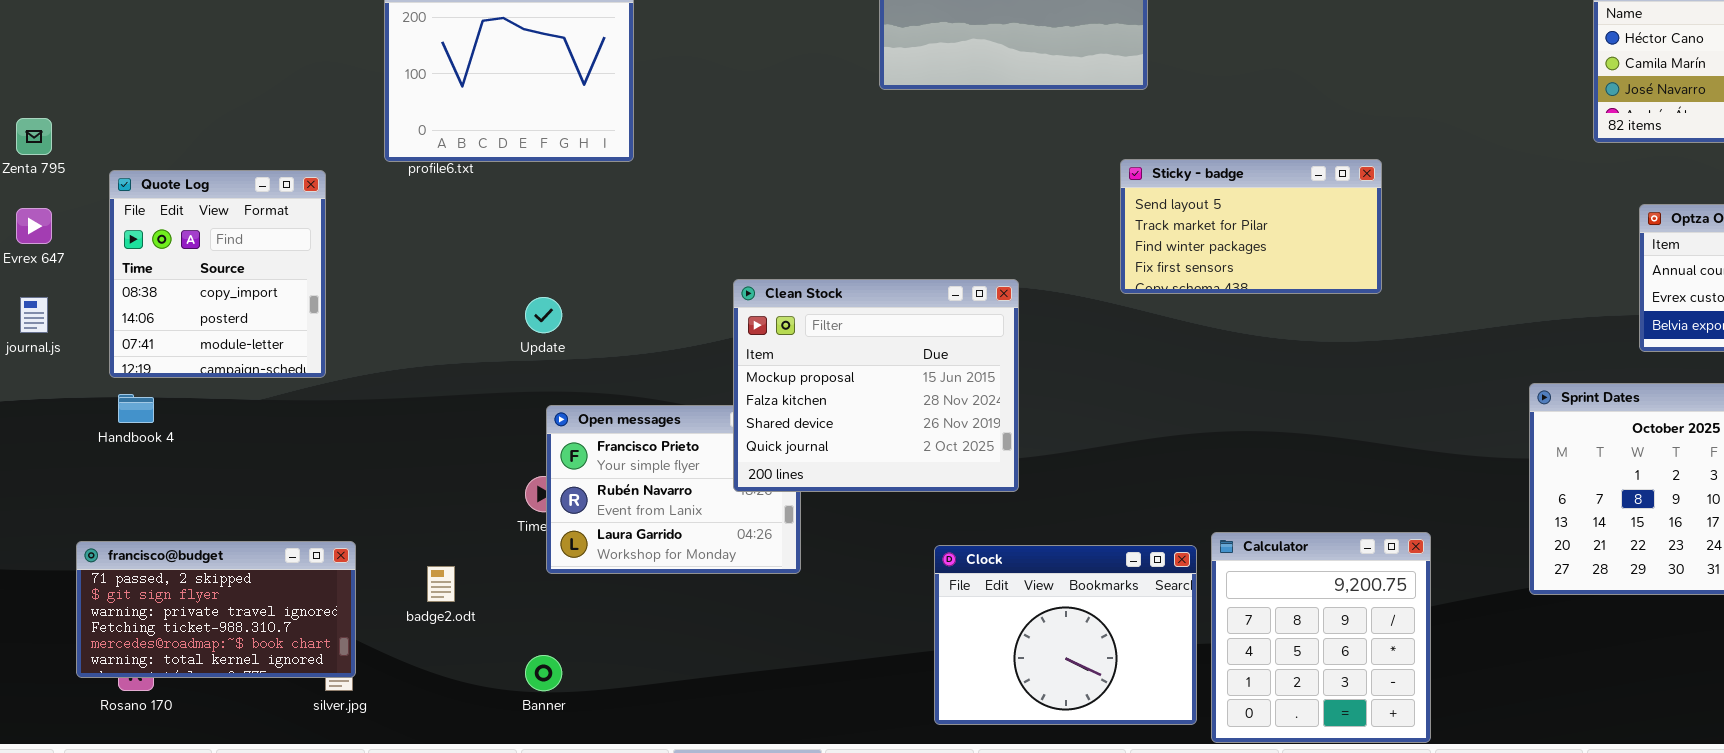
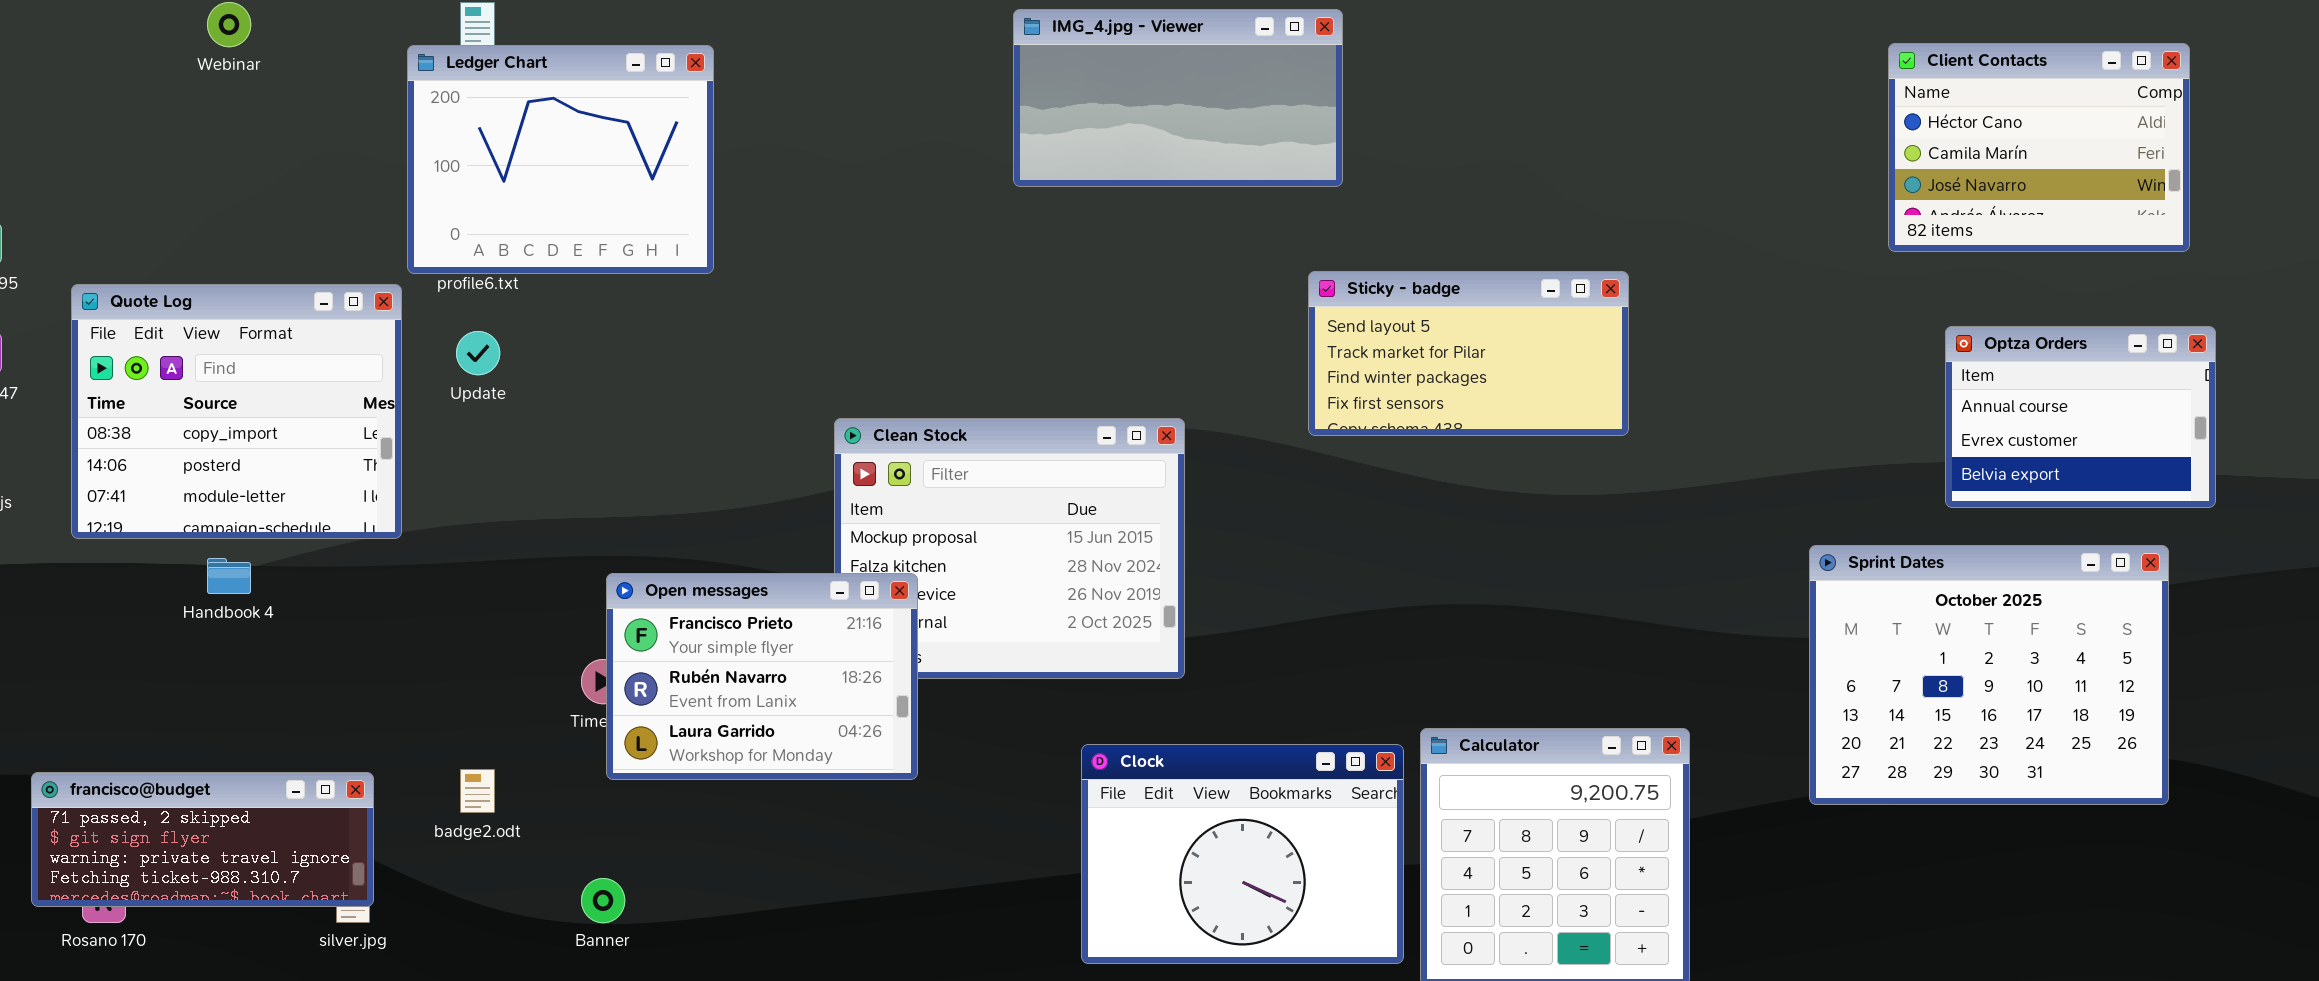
Quote Log: [109,170,326,378] -> [71,284,402,539], resized
Update: [525,297,562,333] -> [456,331,500,375], moved
Handbook 4: [118,394,154,423] -> [207,558,251,594], moved
Open messages: [546,405,801,574] -> [606,573,918,780], raised
francisco@budget: [76,541,356,678] -> [31,772,374,907], resized

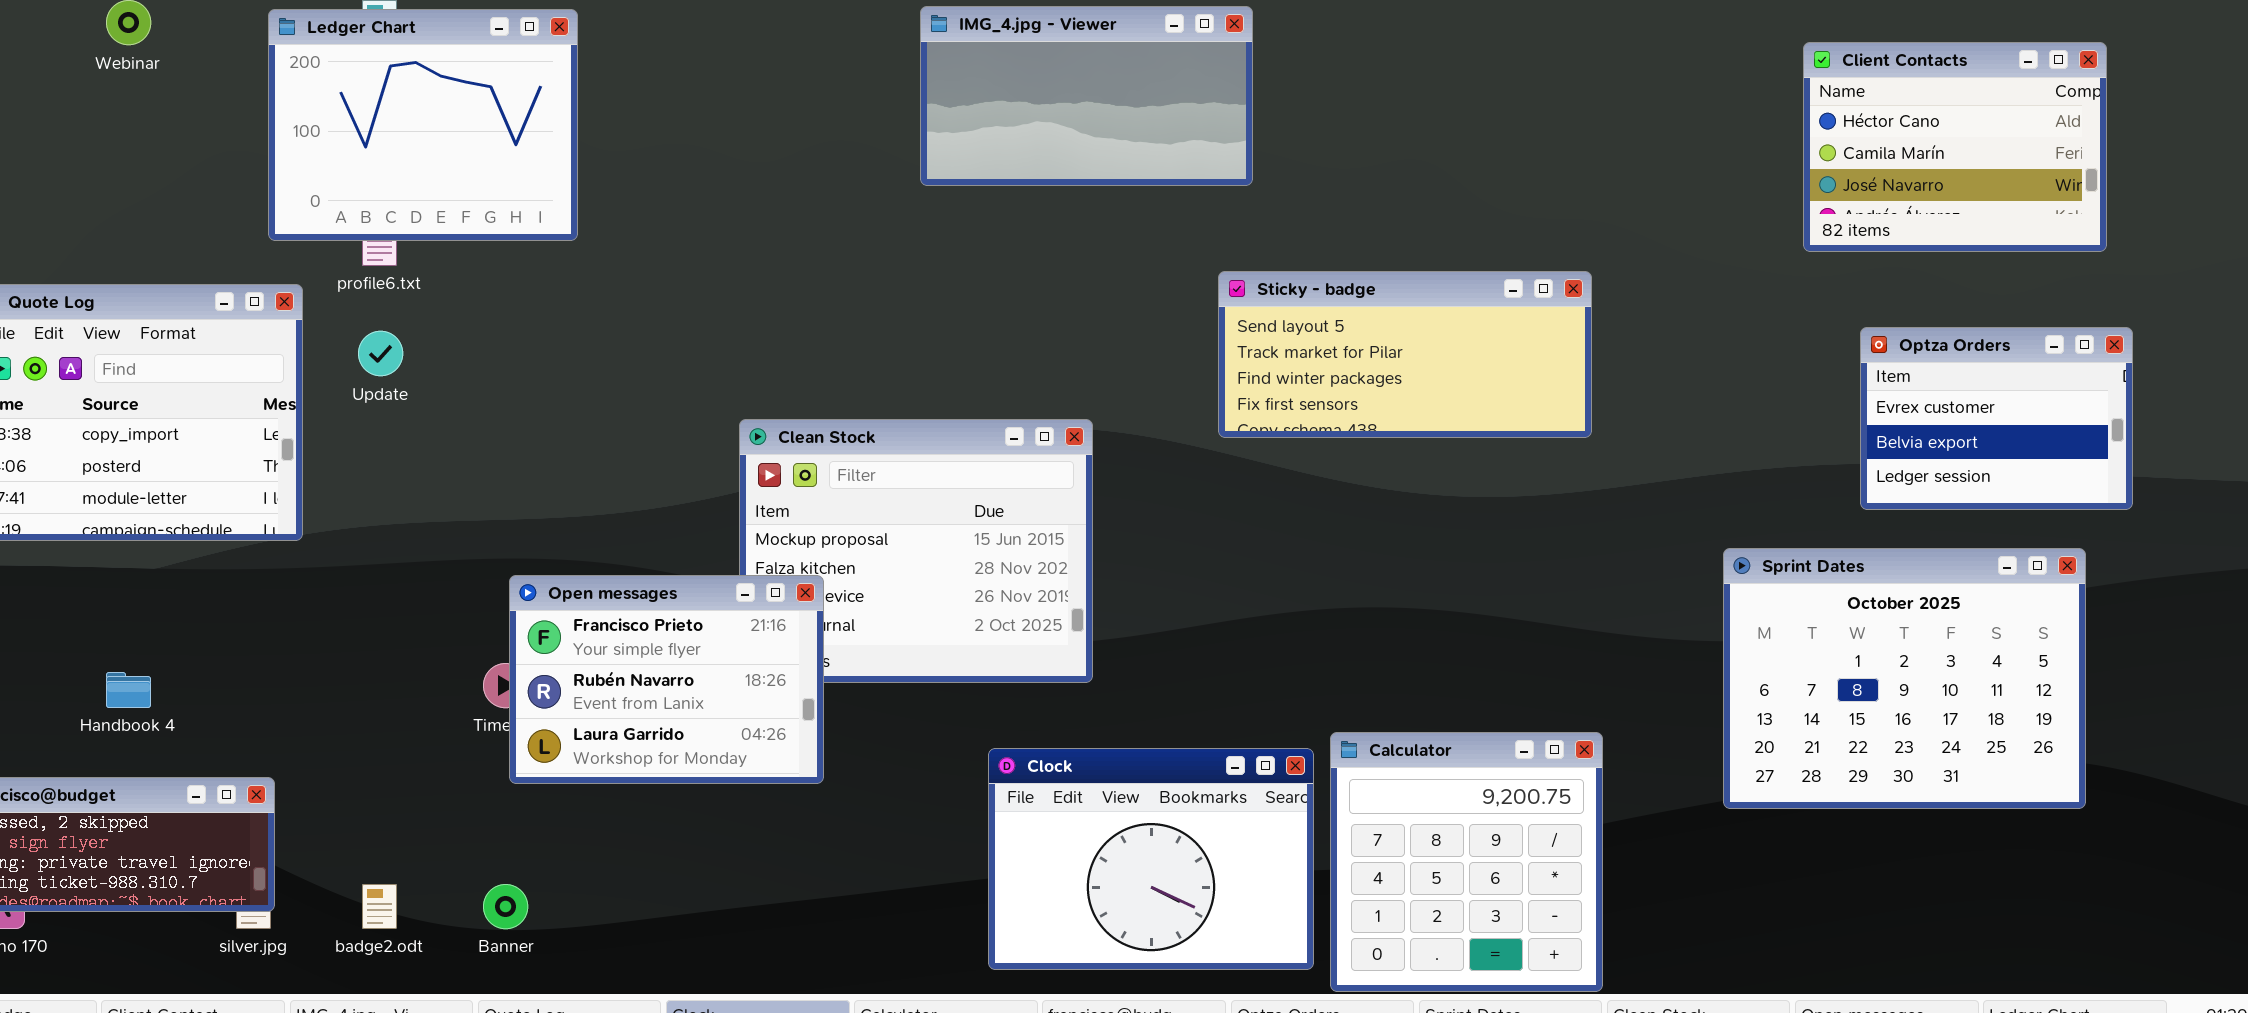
Ledger Chart: [407,45,714,274] -> [268,9,578,241], moved
Sticky - badge: [1308,271,1629,436] -> [1218,271,1592,438], resized
Optza Orders: [1945,326,2216,508] -> [1860,327,2133,510], scrolled down 1 row
Handbook 4: [207,558,251,594] -> [106,672,151,708], moved
badge2.odt: [460,769,495,813] -> [362,884,397,929], moved

